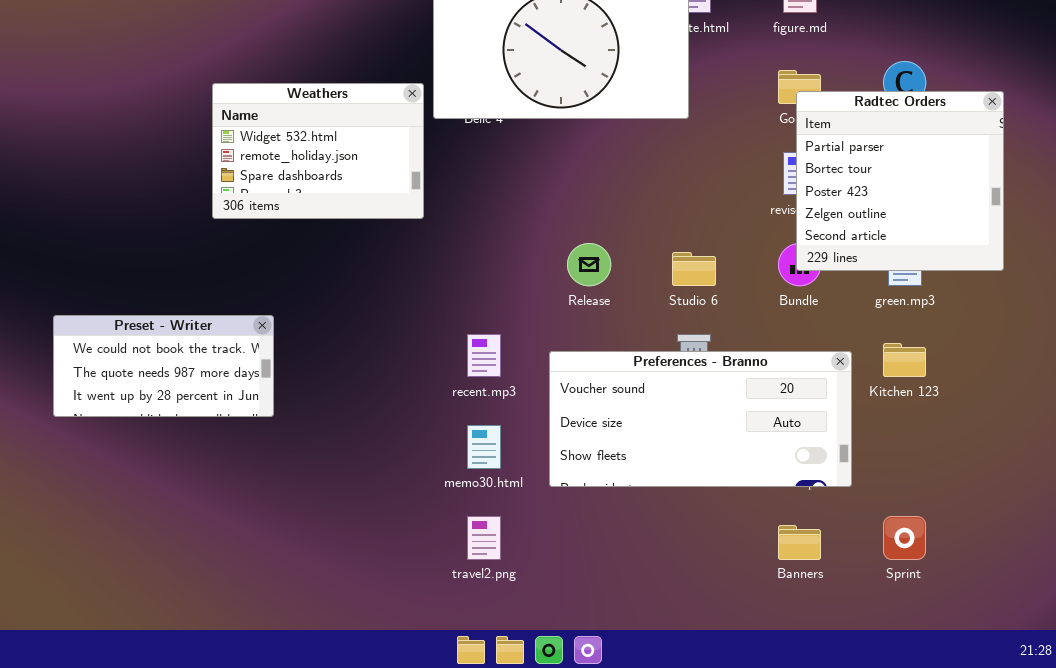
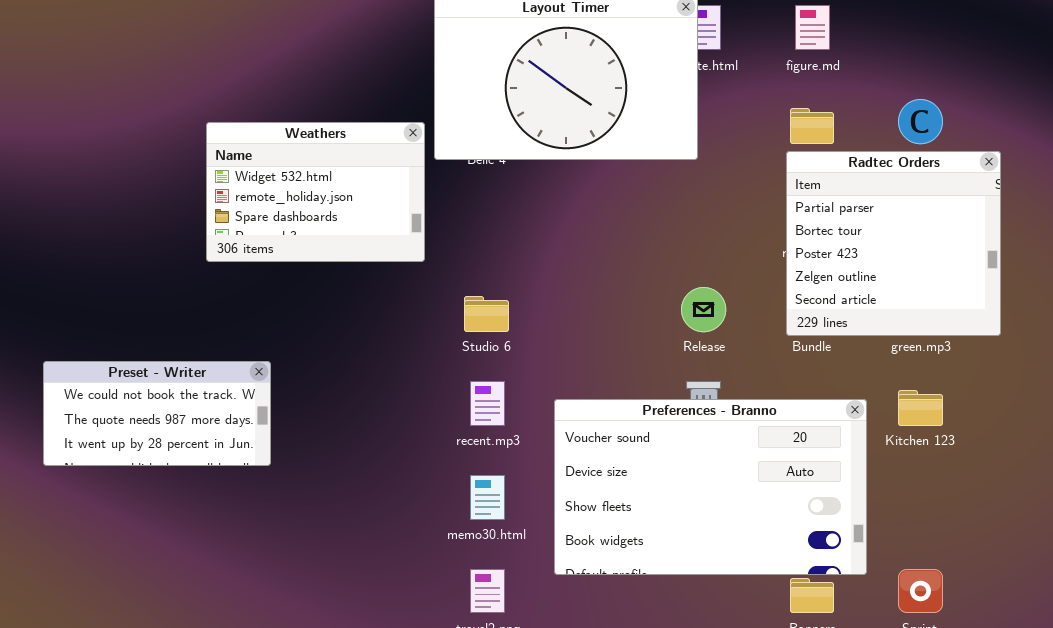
Radtec Orders: [796,91,1004,271] -> [786,151,1001,336], moved
Release: [567,243,611,286] -> [681,287,726,332], moved
Studio 6: [672,252,716,286] -> [464,296,509,332], moved
Preferences - Branno: [549,351,852,487] -> [554,399,867,575], resized

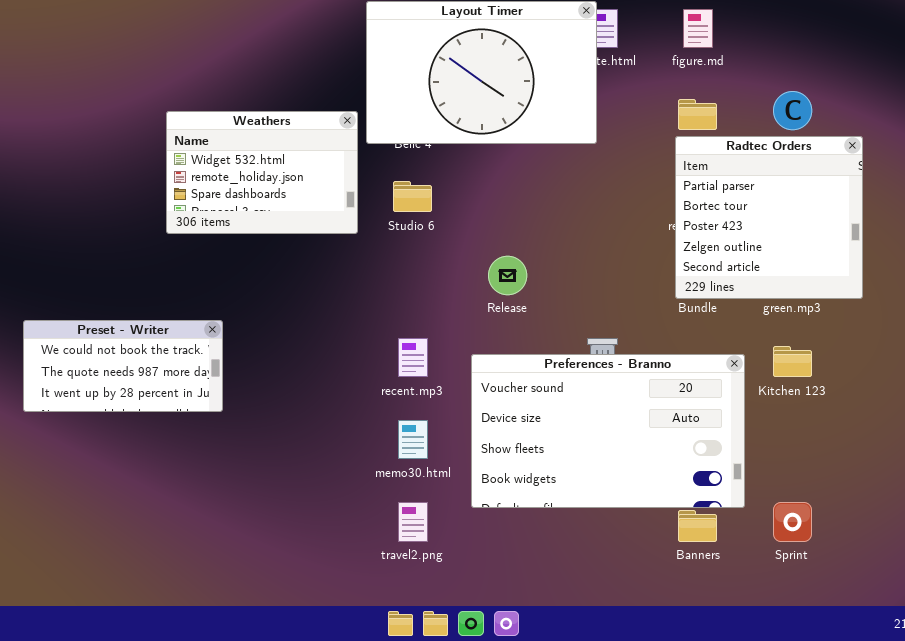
Release: [681,287,726,332] -> [488,256,527,295], moved
Studio 6: [464,296,509,332] -> [393,181,432,212], moved

